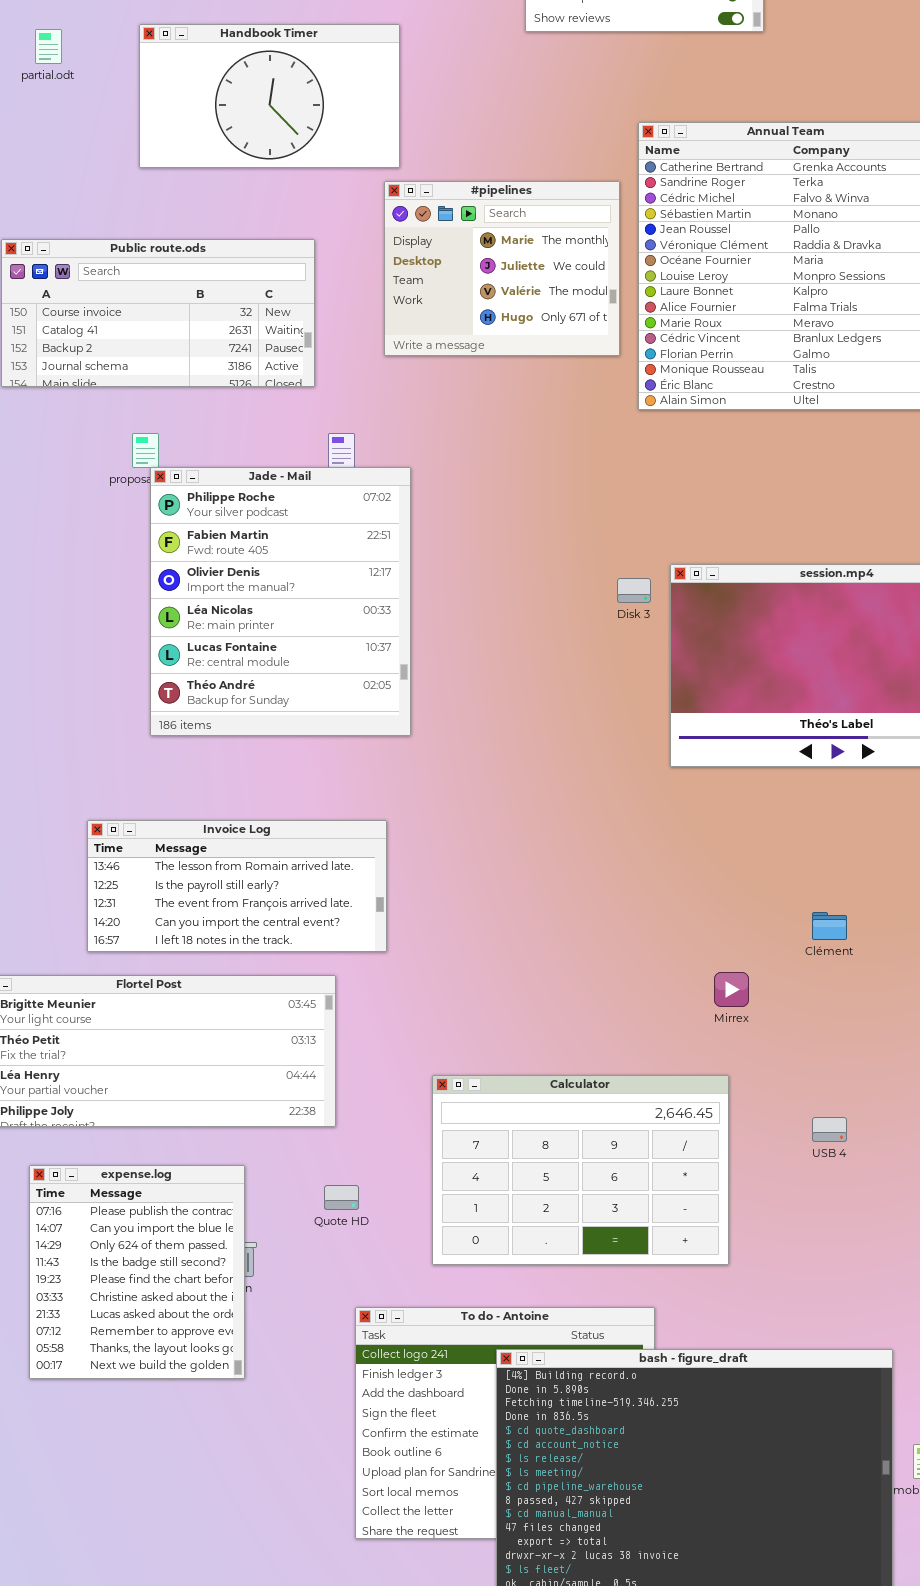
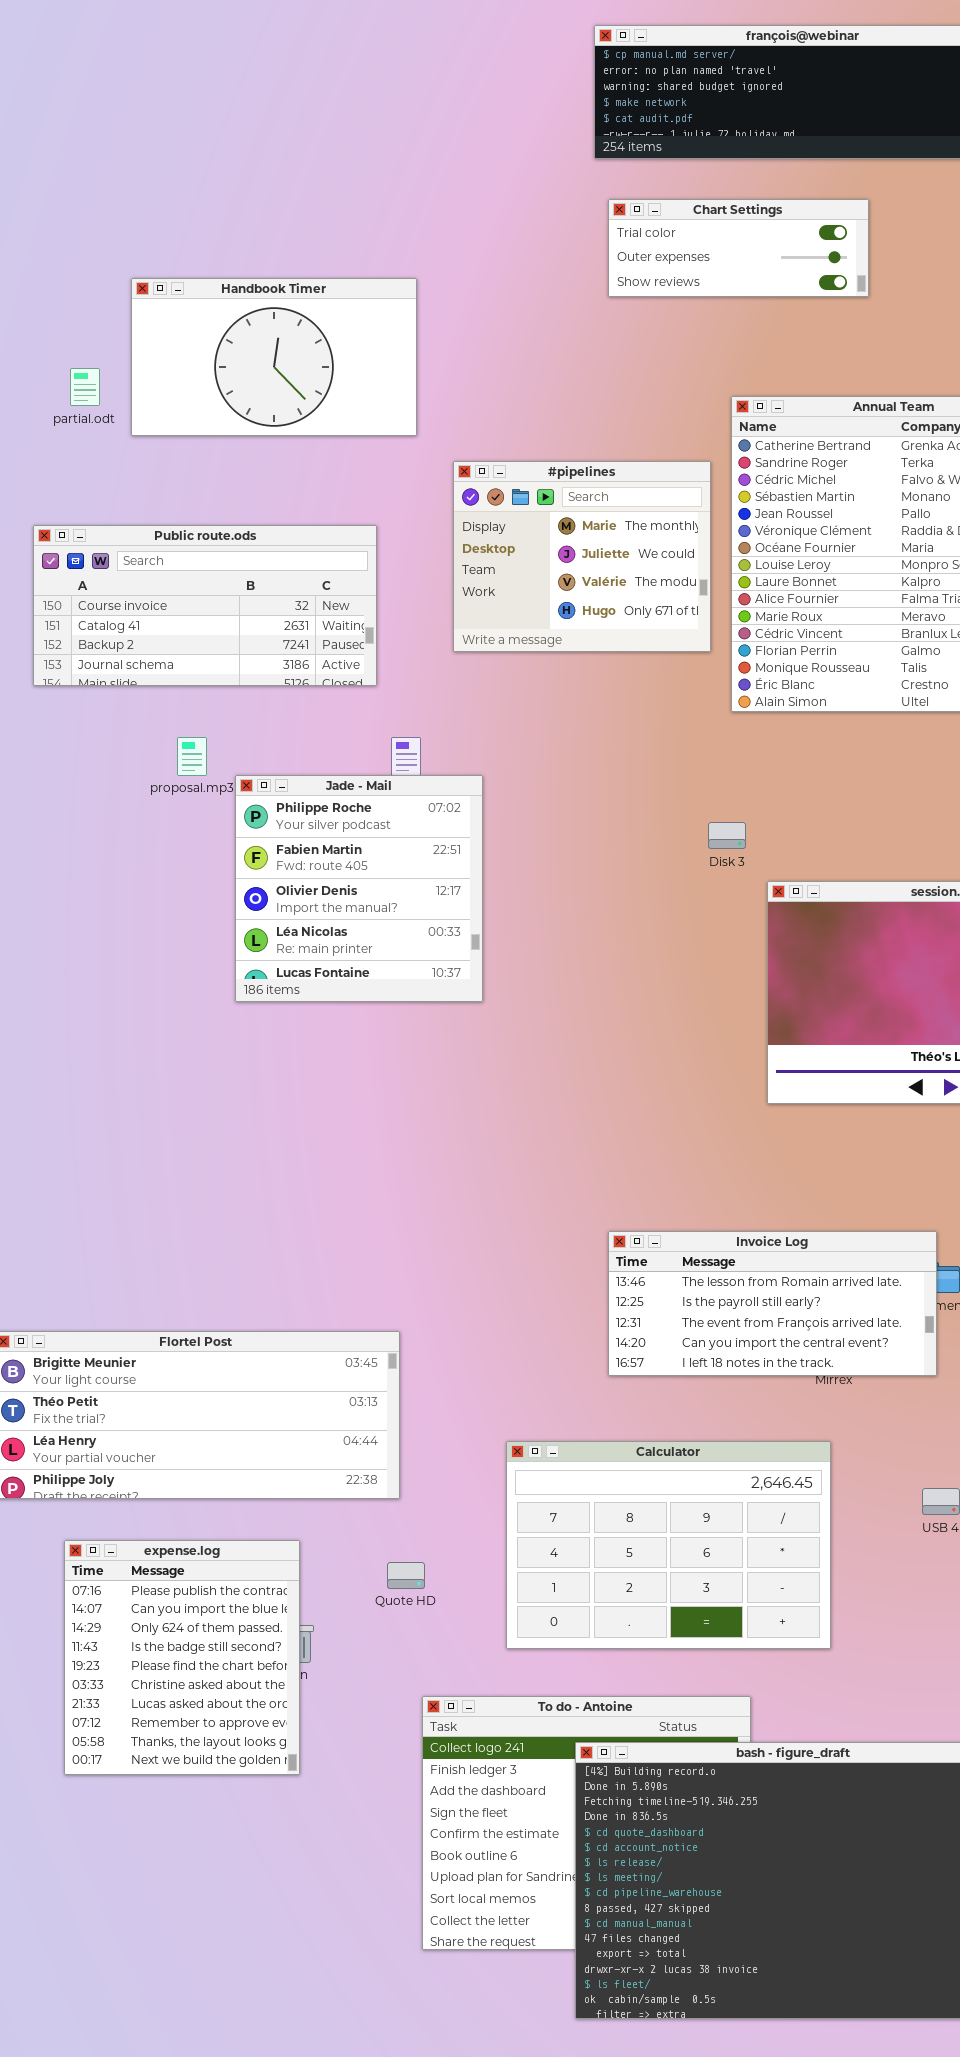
Handbook Timer: [139,24,400,168] -> [131,278,417,436], moved
partial.odt: [35,29,62,64] -> [70,368,100,406], moved
Jade - Mail: [150,467,411,736] -> [235,775,483,1002], resized
Disk 3: [617,578,651,603] -> [708,822,746,849], moved
Invoice Log: [87,820,387,952] -> [608,1231,937,1376], moved

